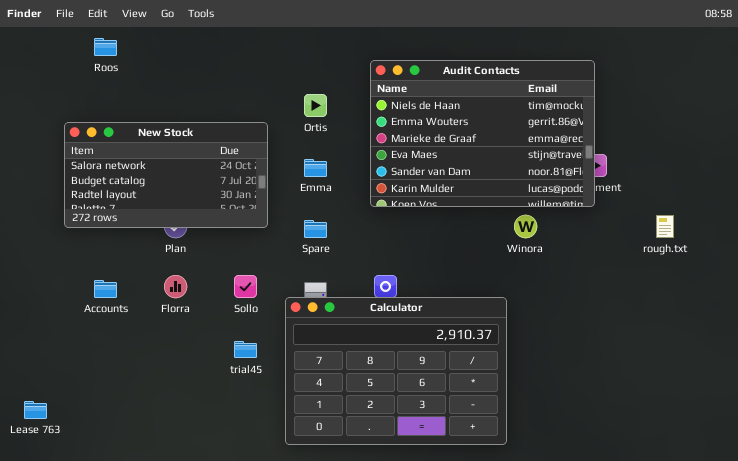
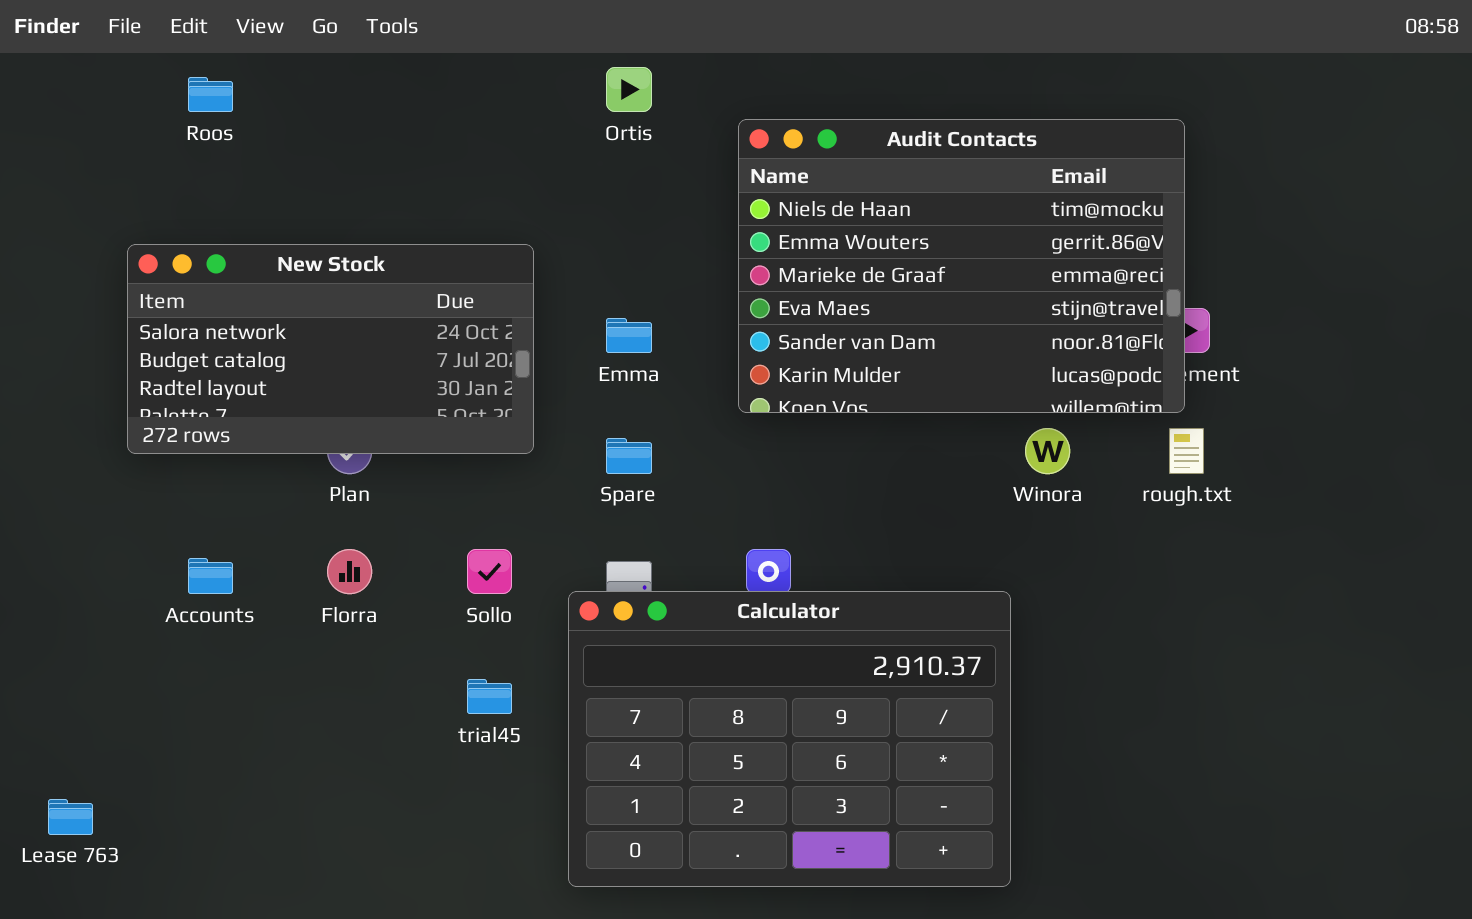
Ortis: [304,94,327,117] -> [606,67,652,112], moved
rough.txt: [656,215,674,238] -> [1169,428,1204,474], moved

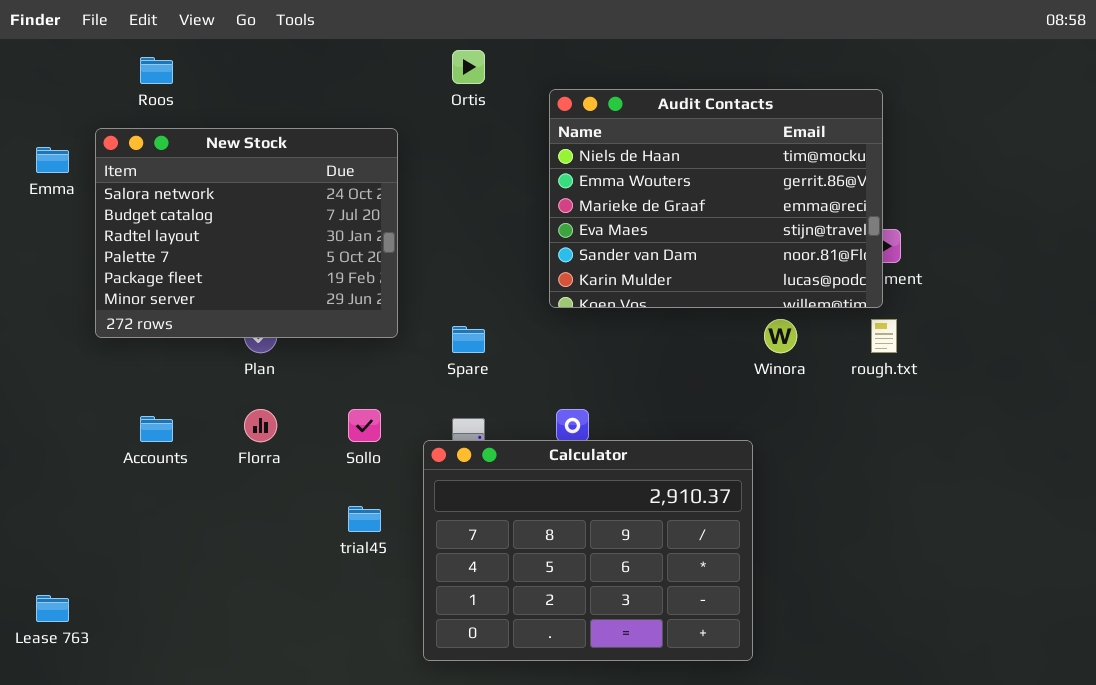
New Stock: [127,244,534,454] -> [95,128,398,338], resized
Emma: [606,318,652,353] -> [36,147,69,173], moved

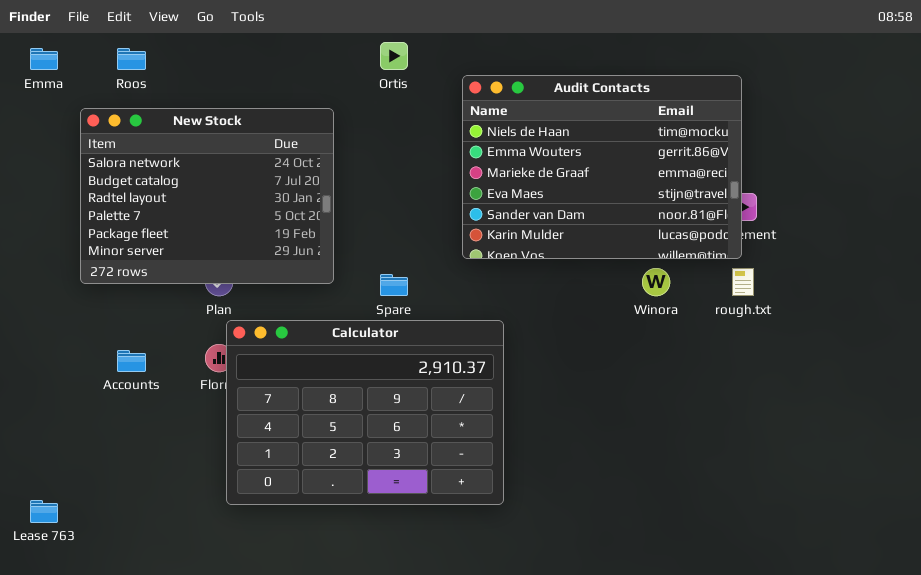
Emma: [36,147,69,173] -> [30,48,58,70], moved
Calculator: [423,440,753,661] -> [226,320,504,505], moved

